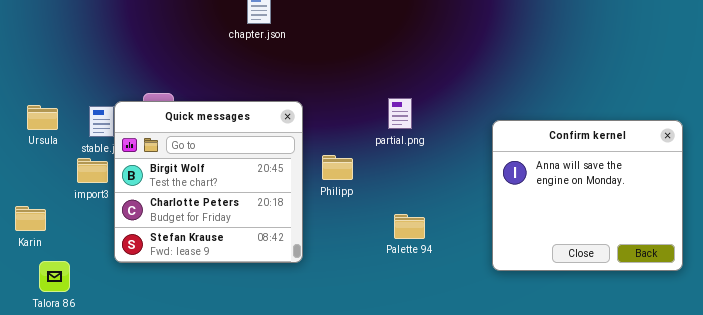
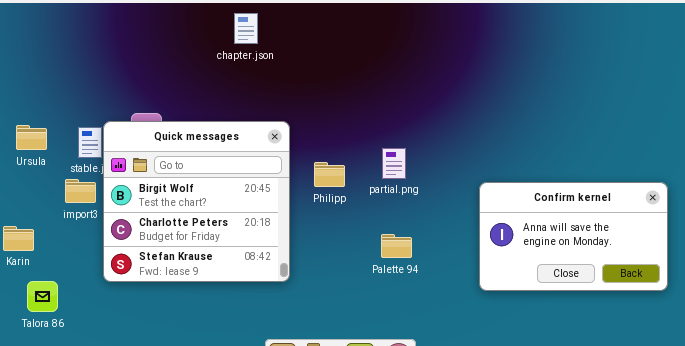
partial.png: [388,98,412,129] -> [382,148,406,179], moved
Confirm kernel: [492,120,683,271] -> [479,182,668,291], resized
Philipp: [322,155,353,180] -> [314,162,345,187], moved

